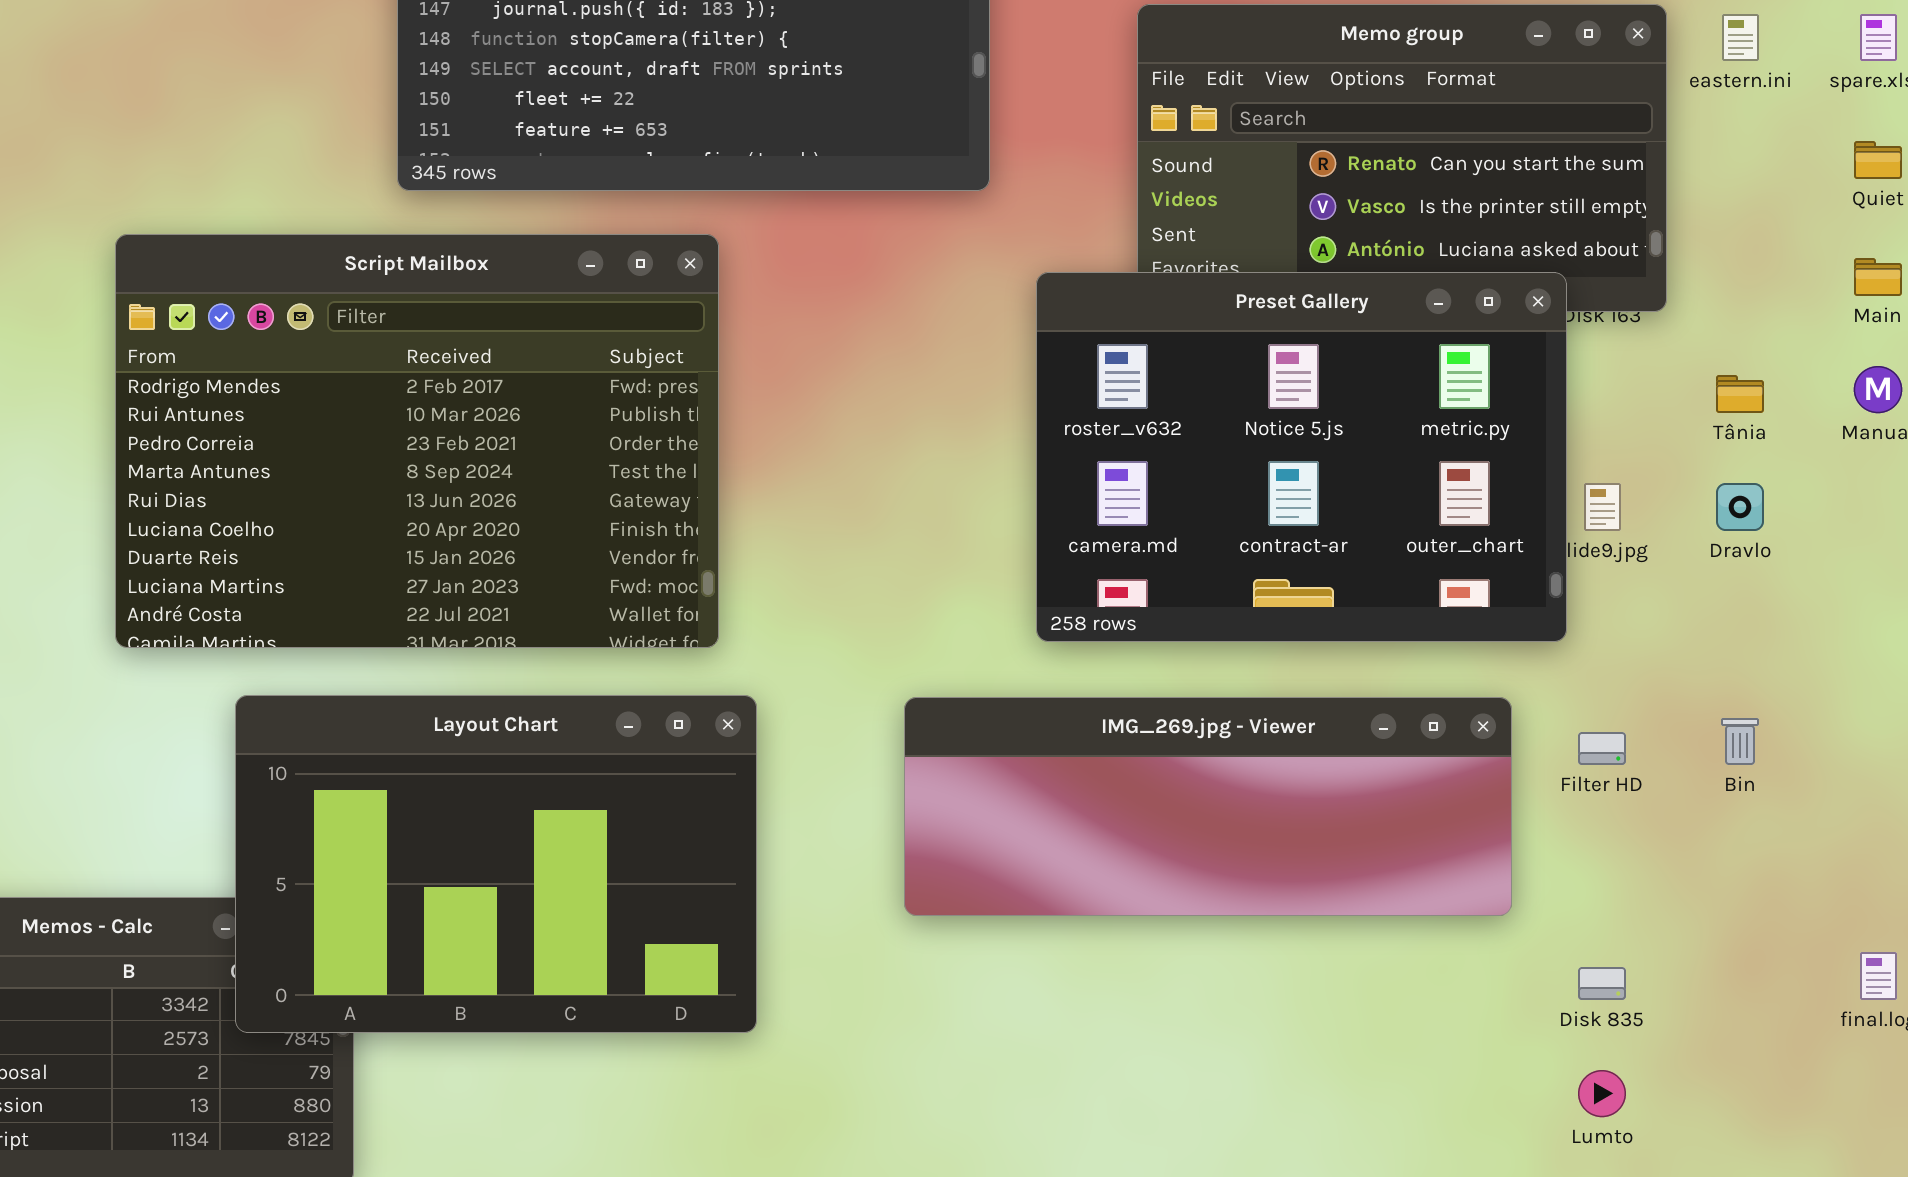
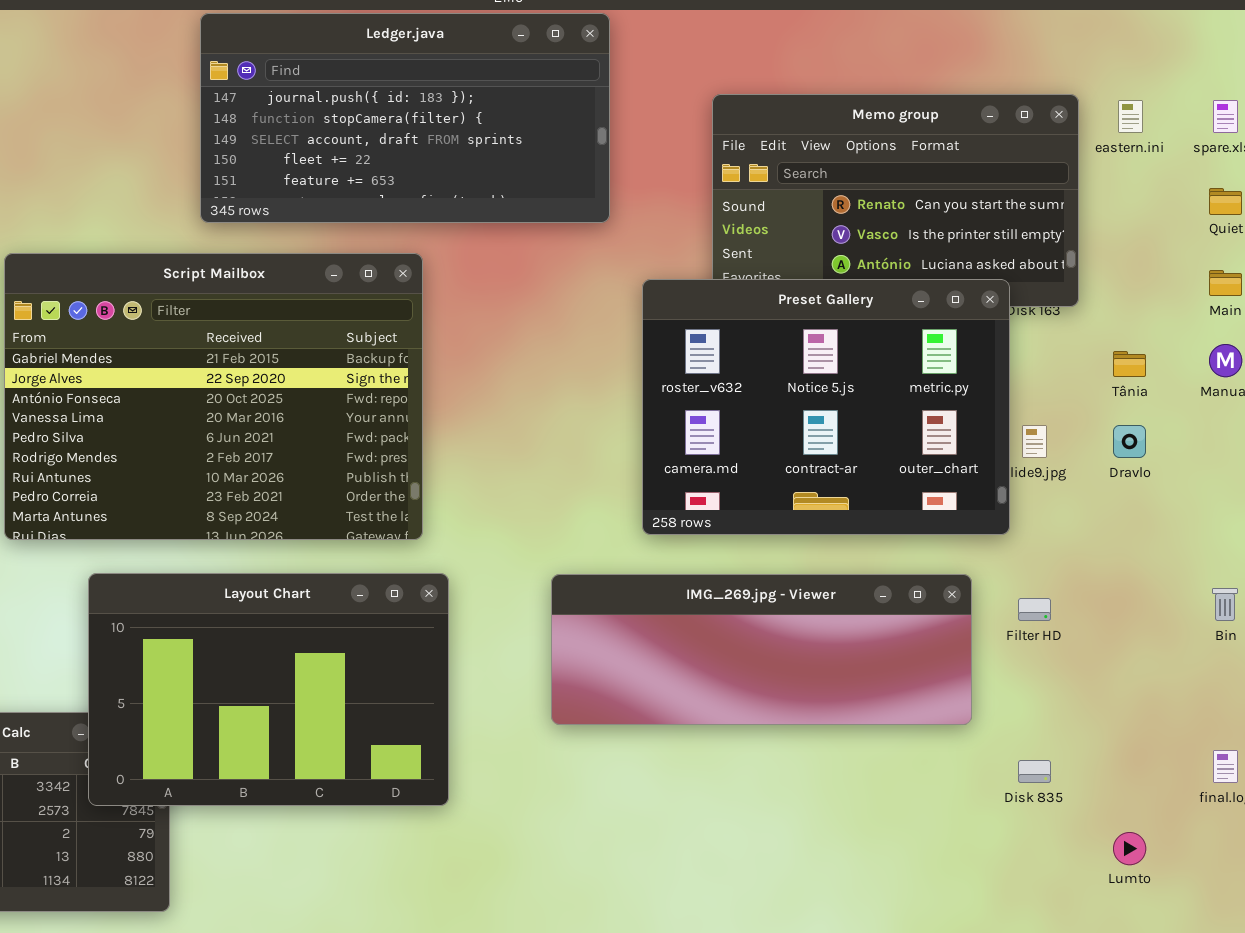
Script Mailbox: [115,234,719,648] -> [4,253,423,540], scrolled up 5 rows
Bin: [1721,718,1759,765] -> [1212,588,1238,621], moved
Lumto: [1578,1070,1626,1117] -> [1113,832,1146,865], moved

